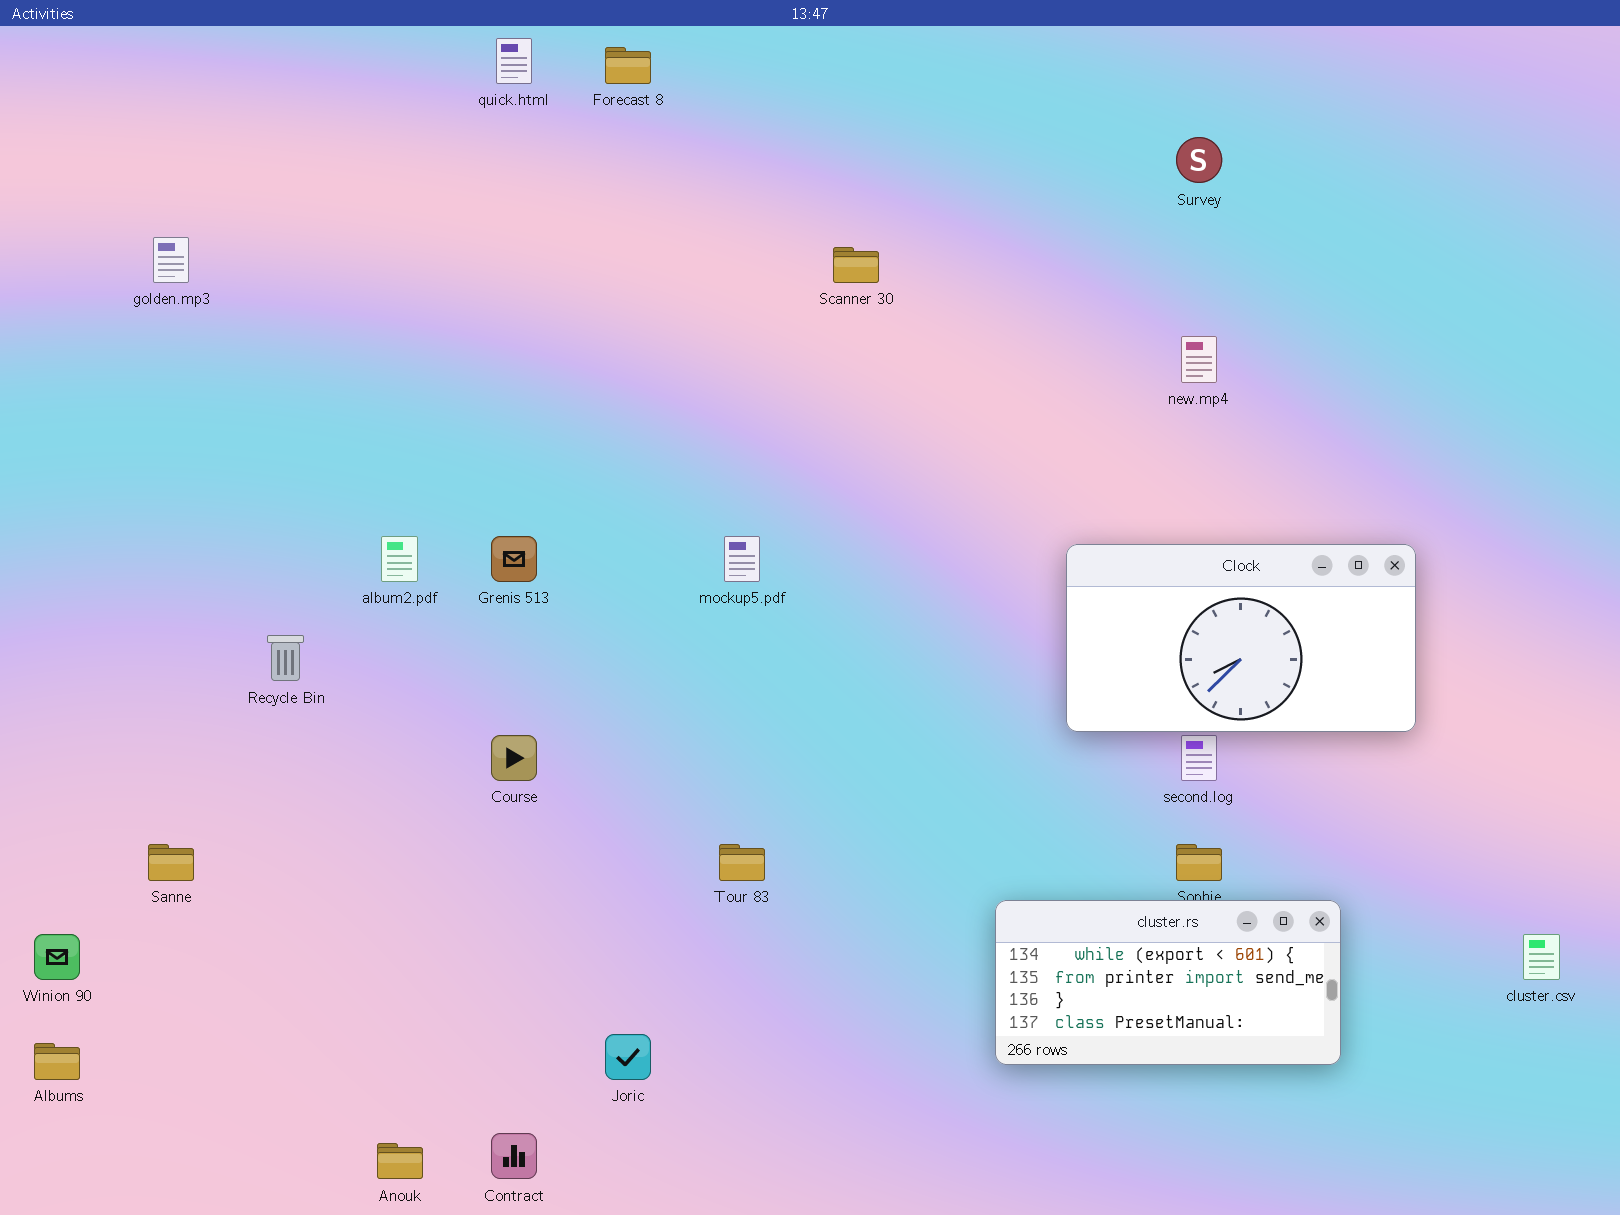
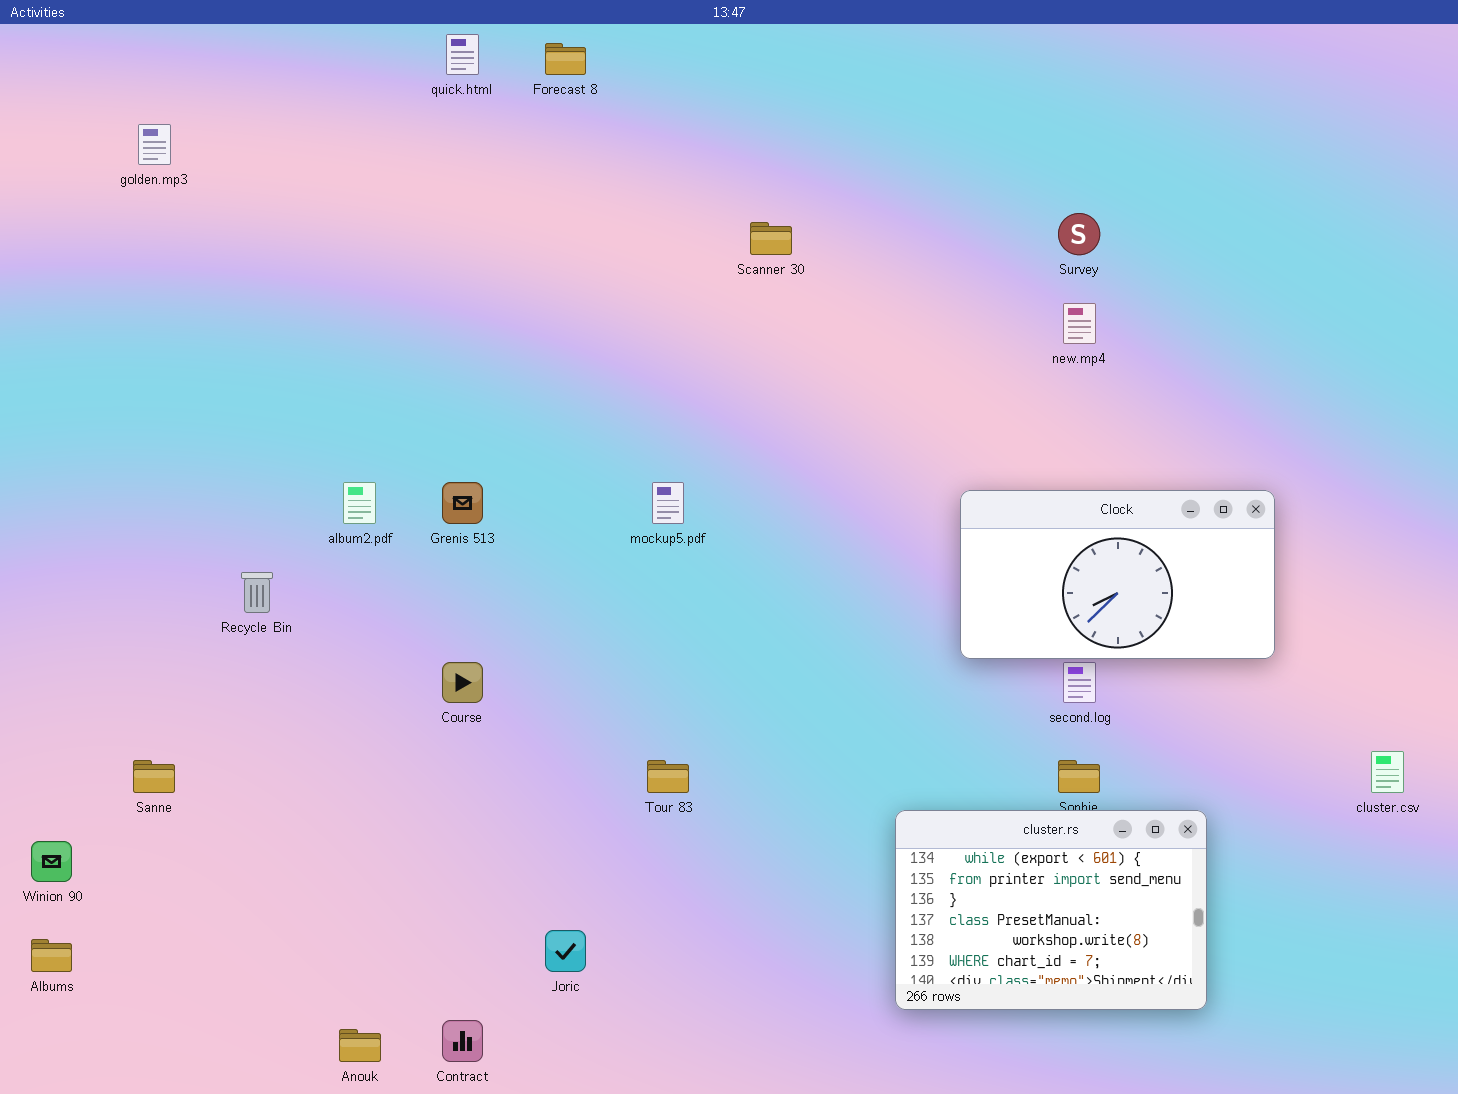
Survey: [1176,137,1222,183] -> [1058,213,1100,255], moved
golden.mp3: [153,237,189,283] -> [138,124,171,165], moved
cluster.rs: [995,900,1341,1065] -> [895,810,1207,1010], resized
cluster.csv: [1523,934,1560,980] -> [1371,751,1404,793], moved

